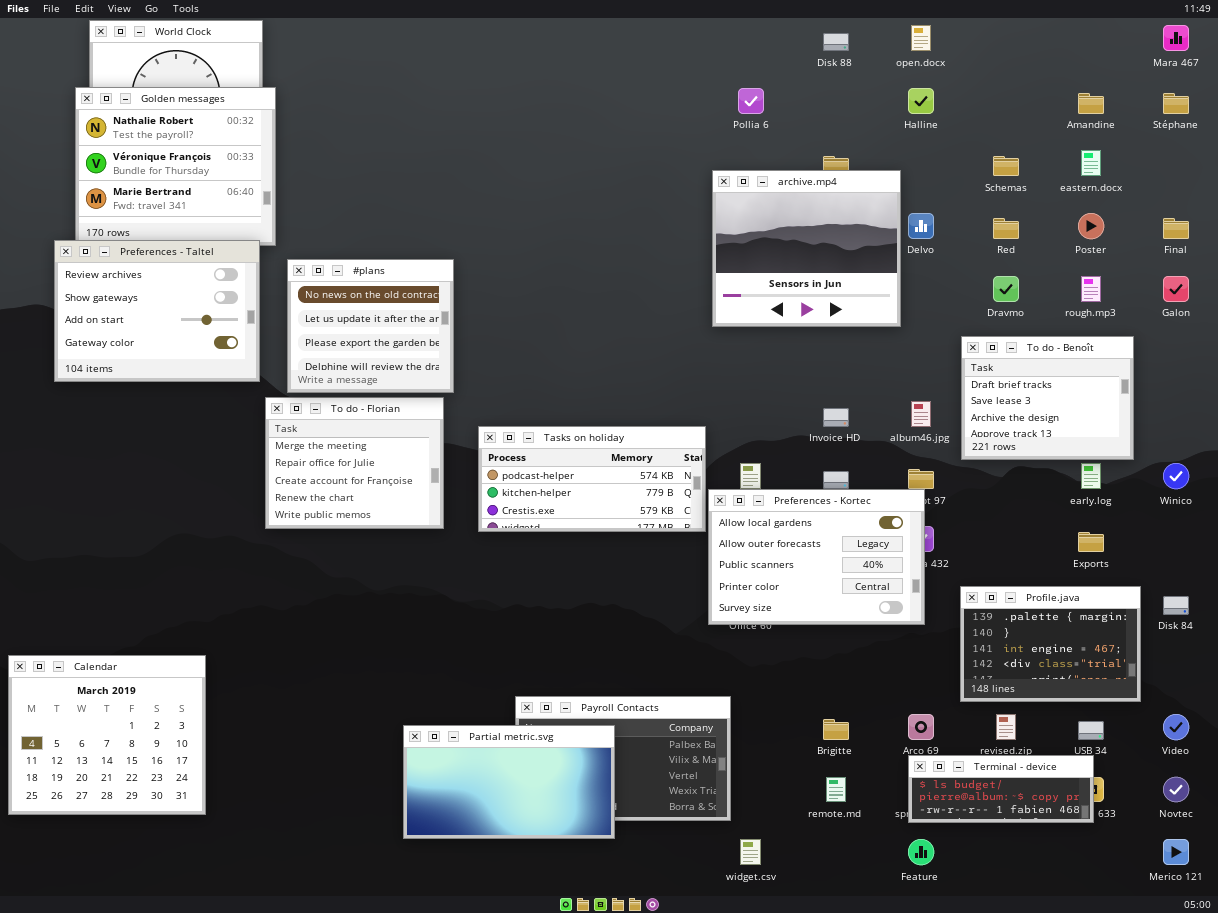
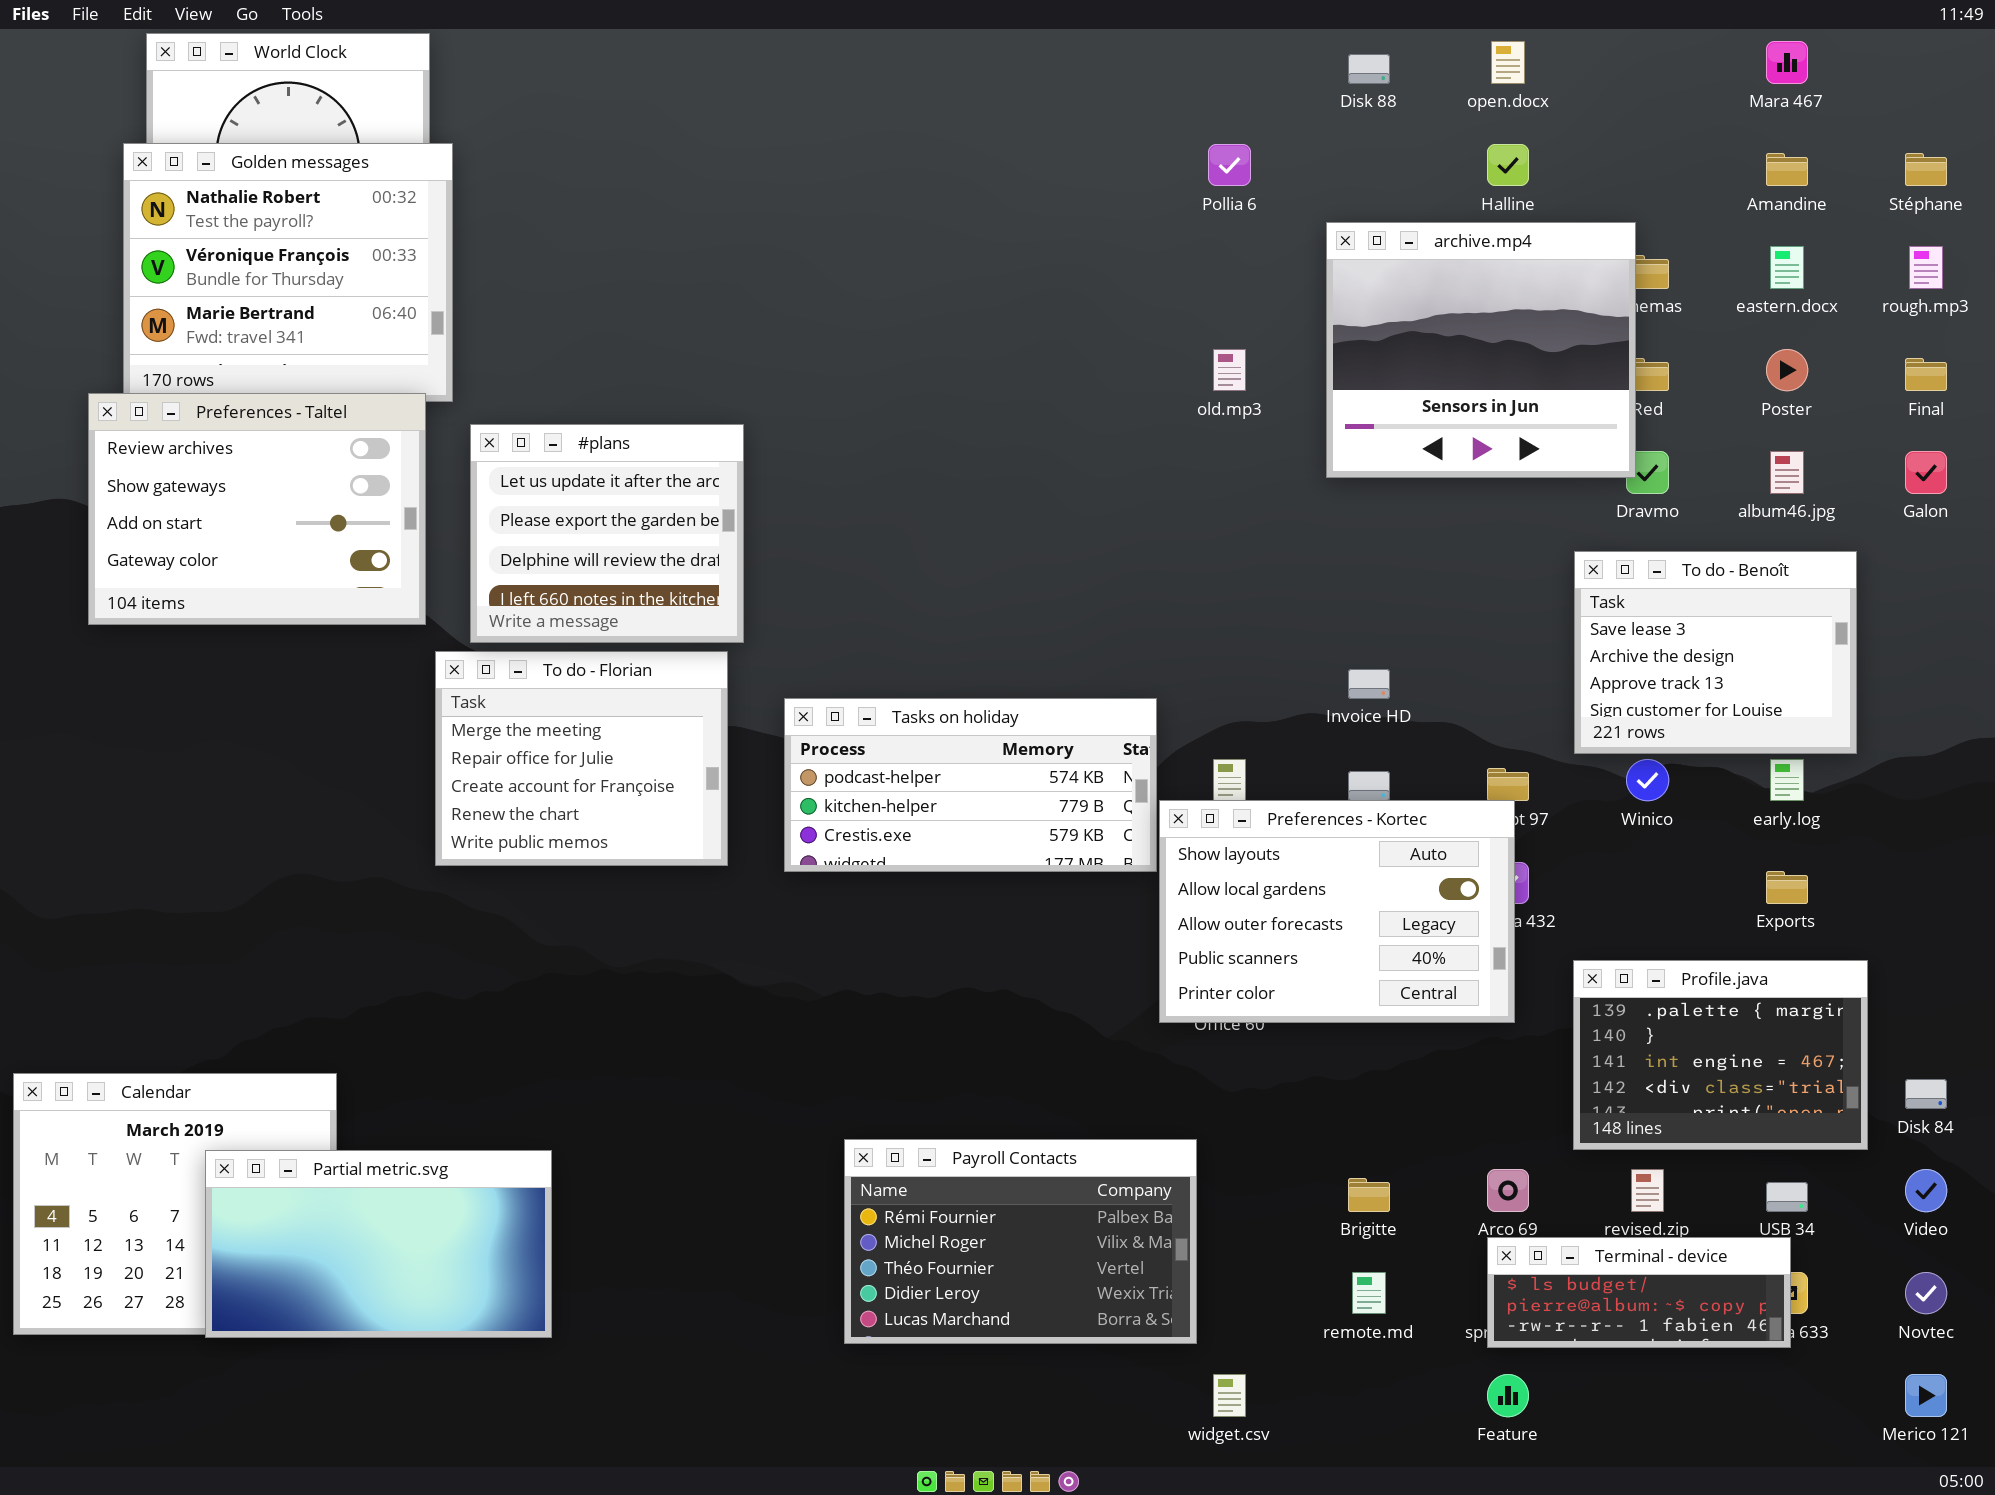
Mara 467: [1163,25,1189,51] -> [1766,41,1808,84], moved
archive.mp4: [712,170,901,327] -> [1326,222,1636,478], moved
#plans: [287,259,454,393] -> [470,424,744,643], scrolled down 1 row
rough.mp3: [1081,276,1101,302] -> [1909,246,1943,289], moved
To do - Benoît: [961,336,1134,460] -> [1574,551,1857,754], scrolled down 1 row
album46.jpg: [911,401,931,427] -> [1770,451,1804,494], moved
Winico: [1163,463,1189,489] -> [1626,759,1669,801], moved
Preferences - Kortec: [708,489,925,625] -> [1159,800,1515,1023], scrolled up 1 row
Disk 84: [1163,596,1189,615] -> [1905,1079,1947,1109], moved
Partial metric.svg: [403,725,615,839] -> [205,1150,552,1338], moved

